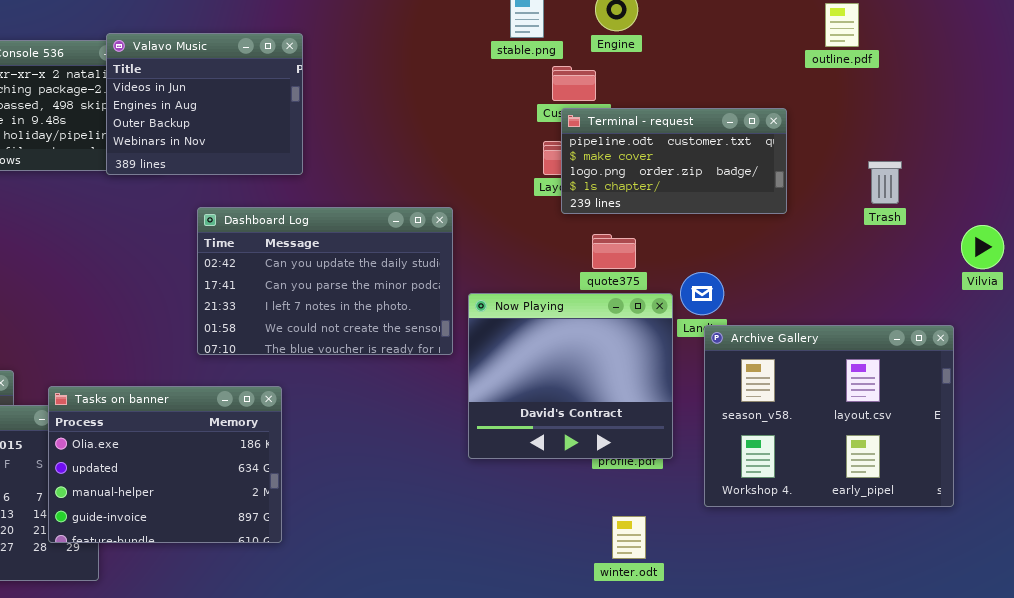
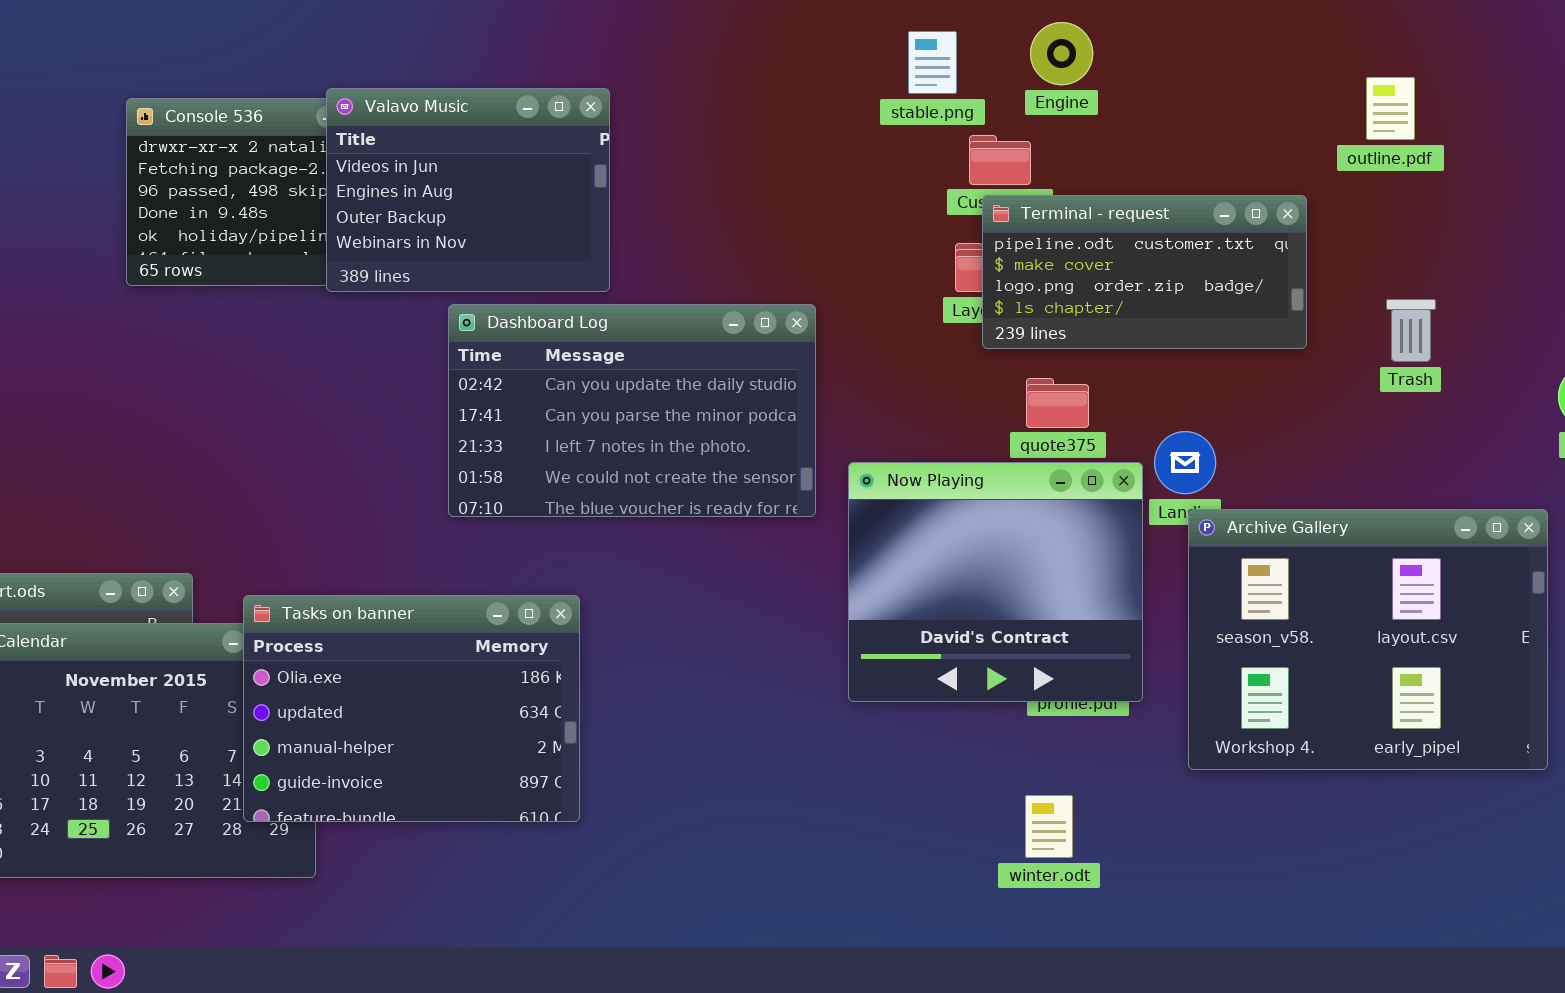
outline.pdf: [825,3,859,47] -> [1366,77,1415,140], moved
Trash: [868,161,902,204] -> [1386,299,1436,362], moved
Dashboard Log: [197,207,453,355] -> [448,304,816,517], moved
winter.odt: [612,516,646,559] -> [1025,795,1073,858], moved

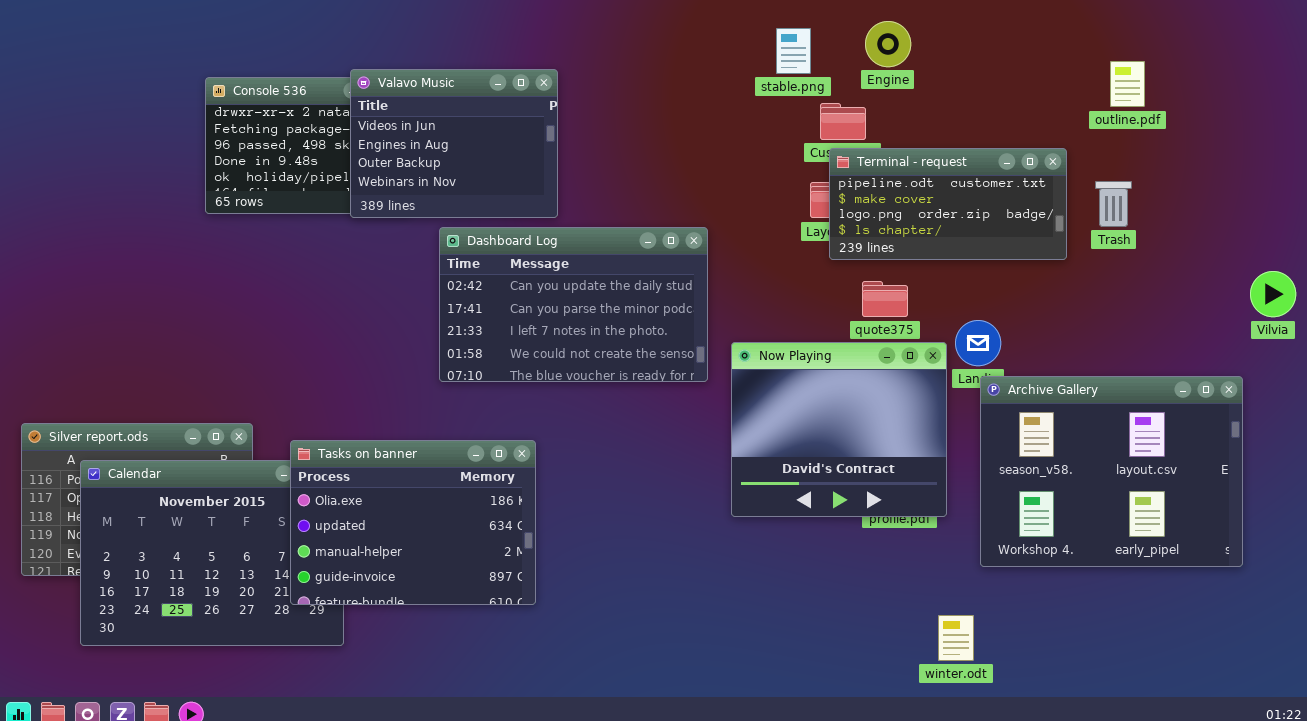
Trash: [1386,299,1436,362] -> [1095,181,1132,227], moved
winter.odt: [1025,795,1073,858] -> [938,615,974,661], moved

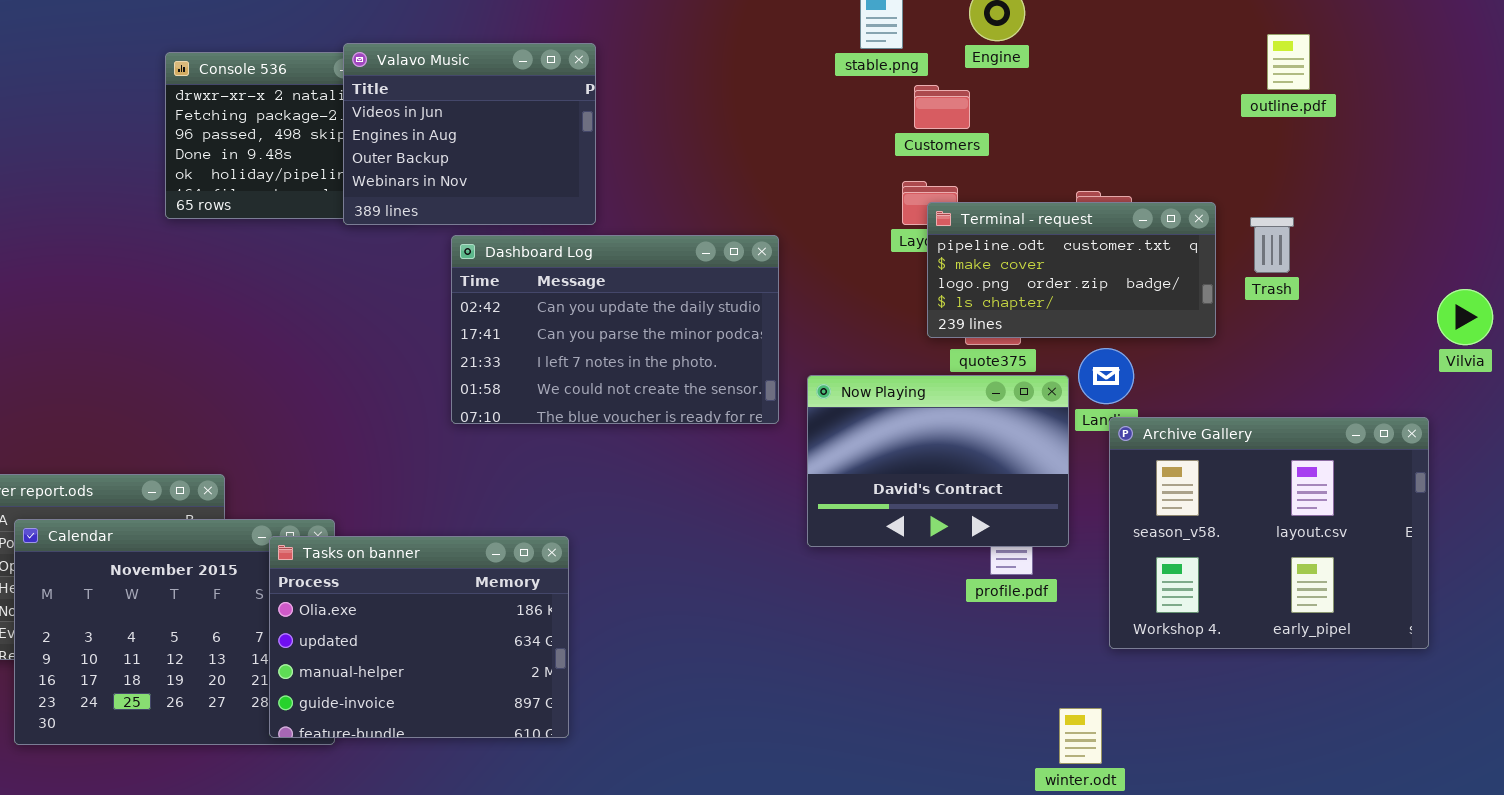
Terminal - request: [829,148,1067,260] -> [927,202,1216,338], moved
Trash: [1095,181,1132,227] -> [1250,217,1294,273], moved
Now Playing: [731,342,947,517] -> [807,375,1069,547], resized
Tasks on banner: [290,440,536,605] -> [269,536,569,738], moved

